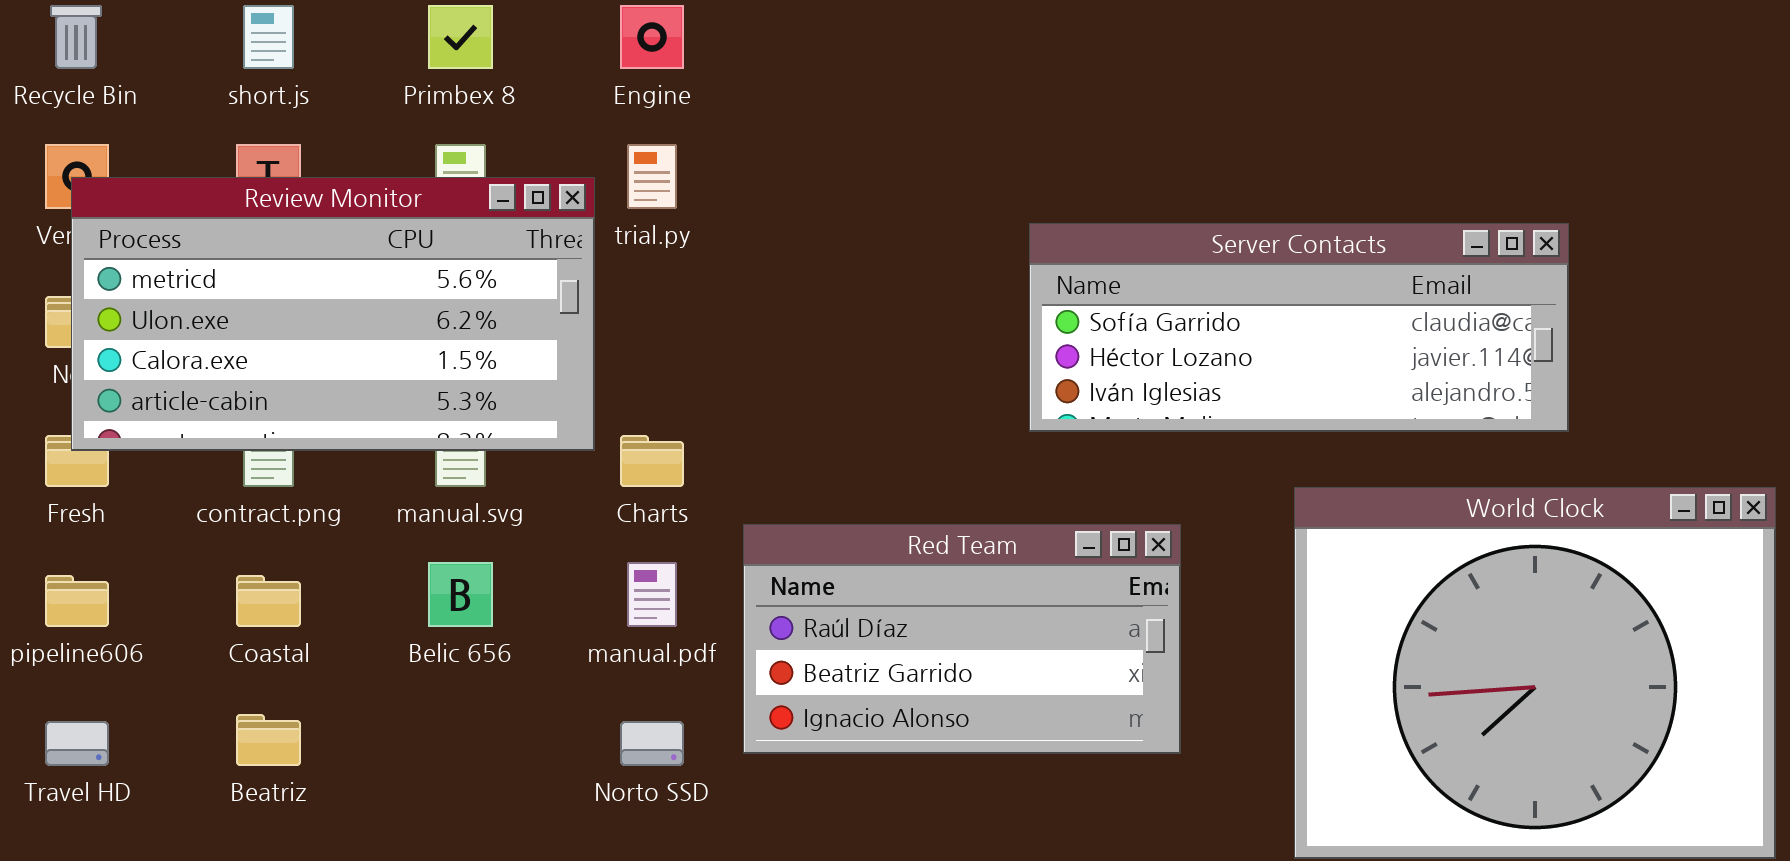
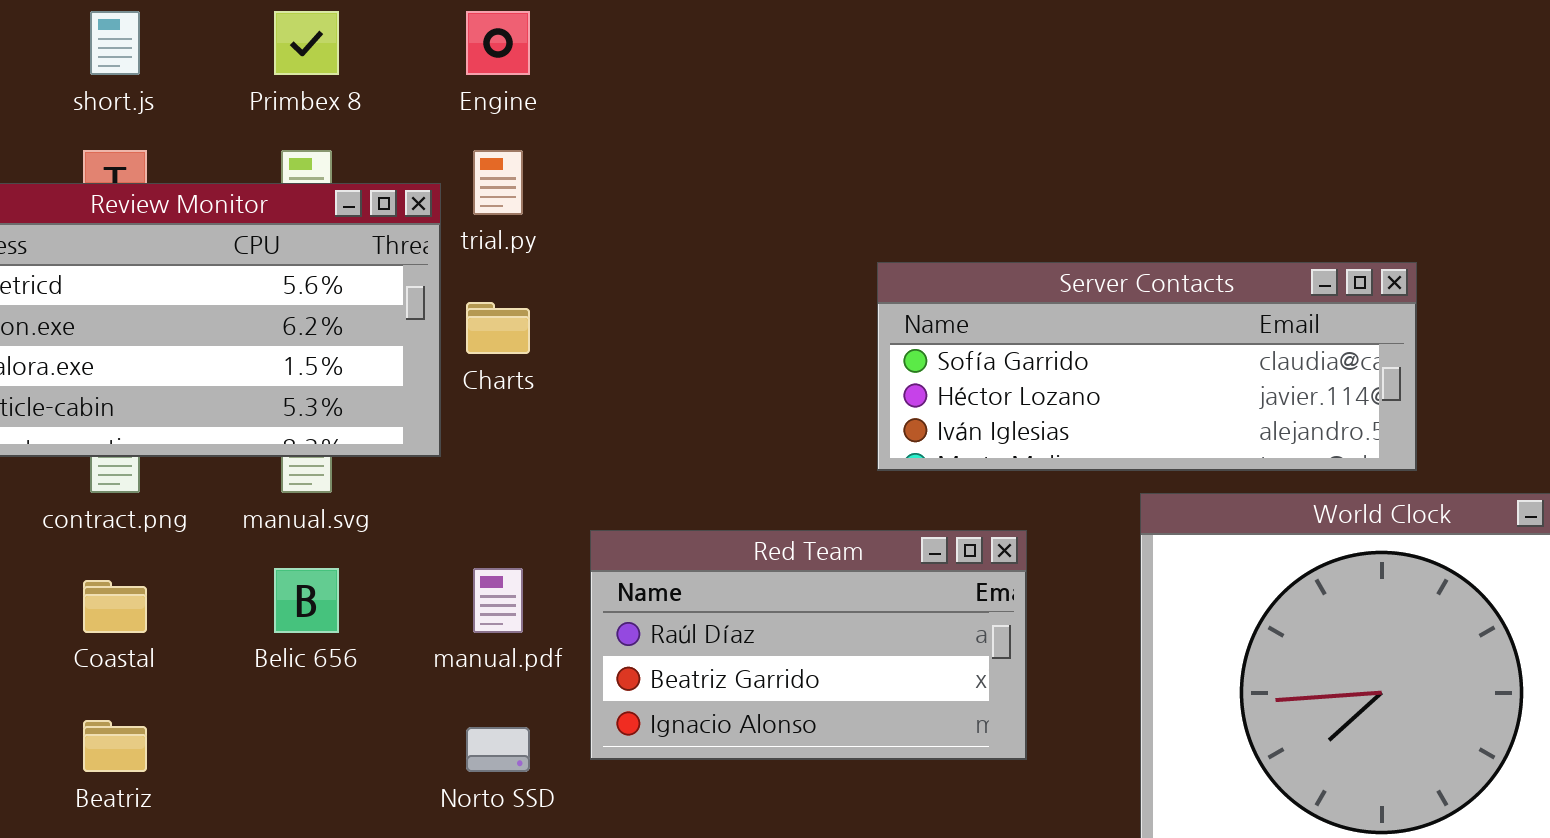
Server Contacts: [1029,223,1569,432] -> [877,262,1417,471], moved
Charts: [620,435,684,487] -> [466,302,530,354], moved

